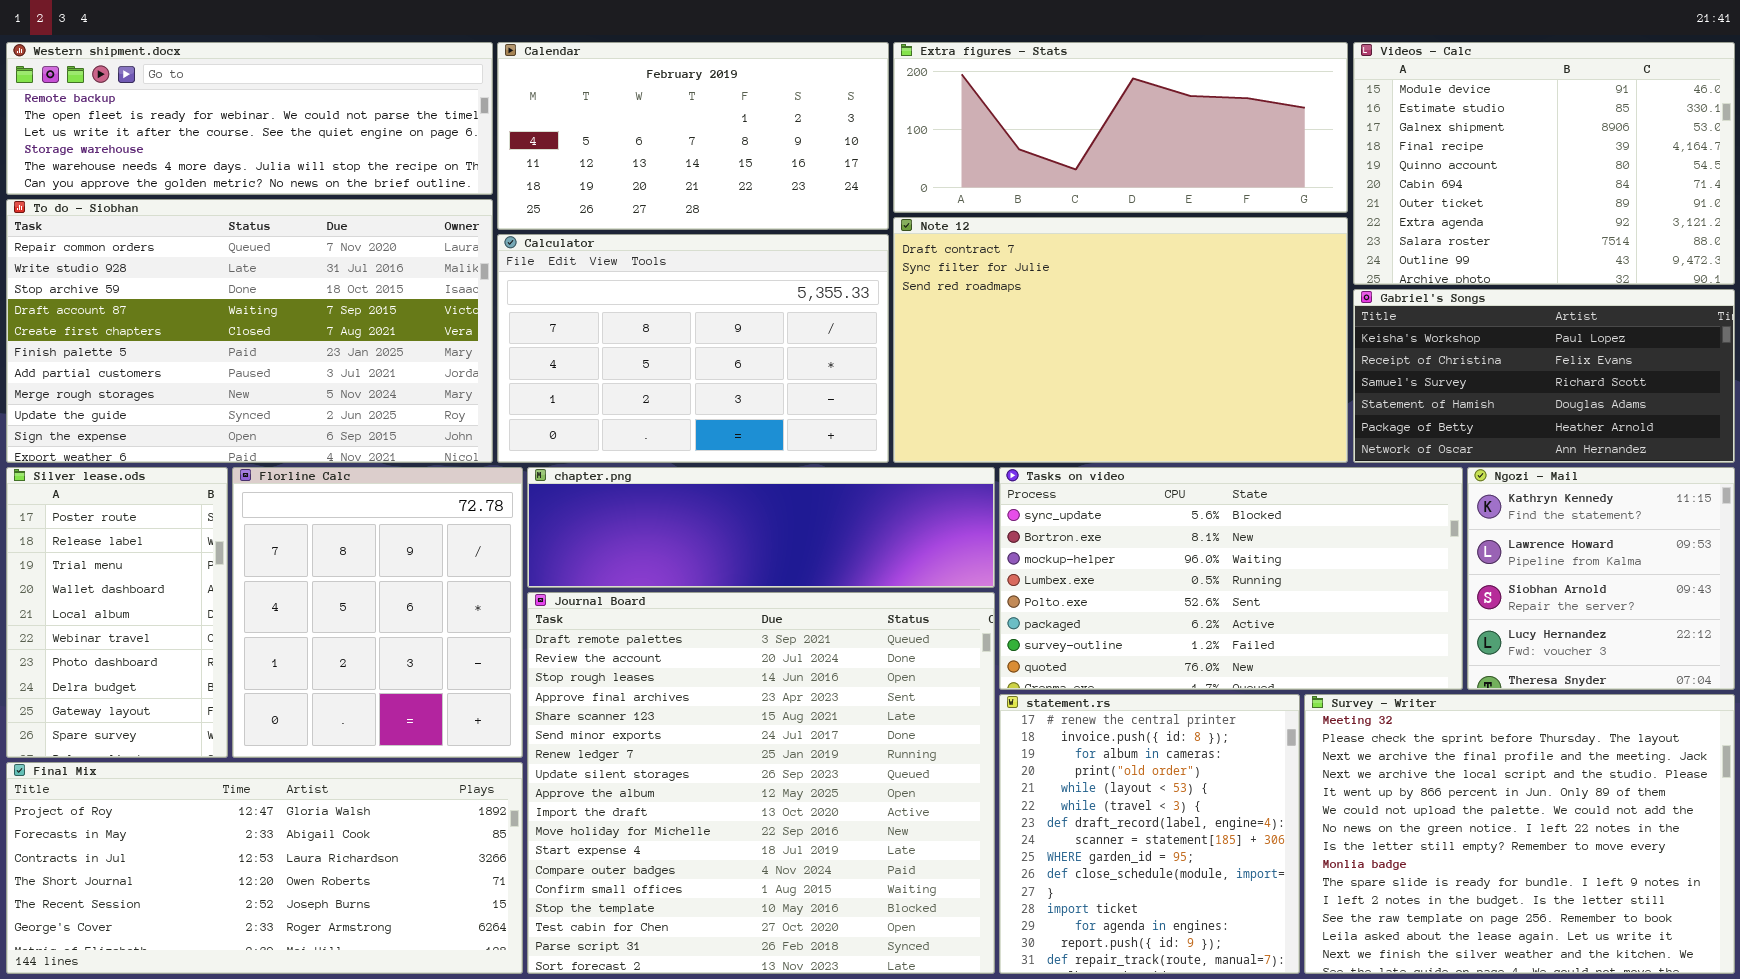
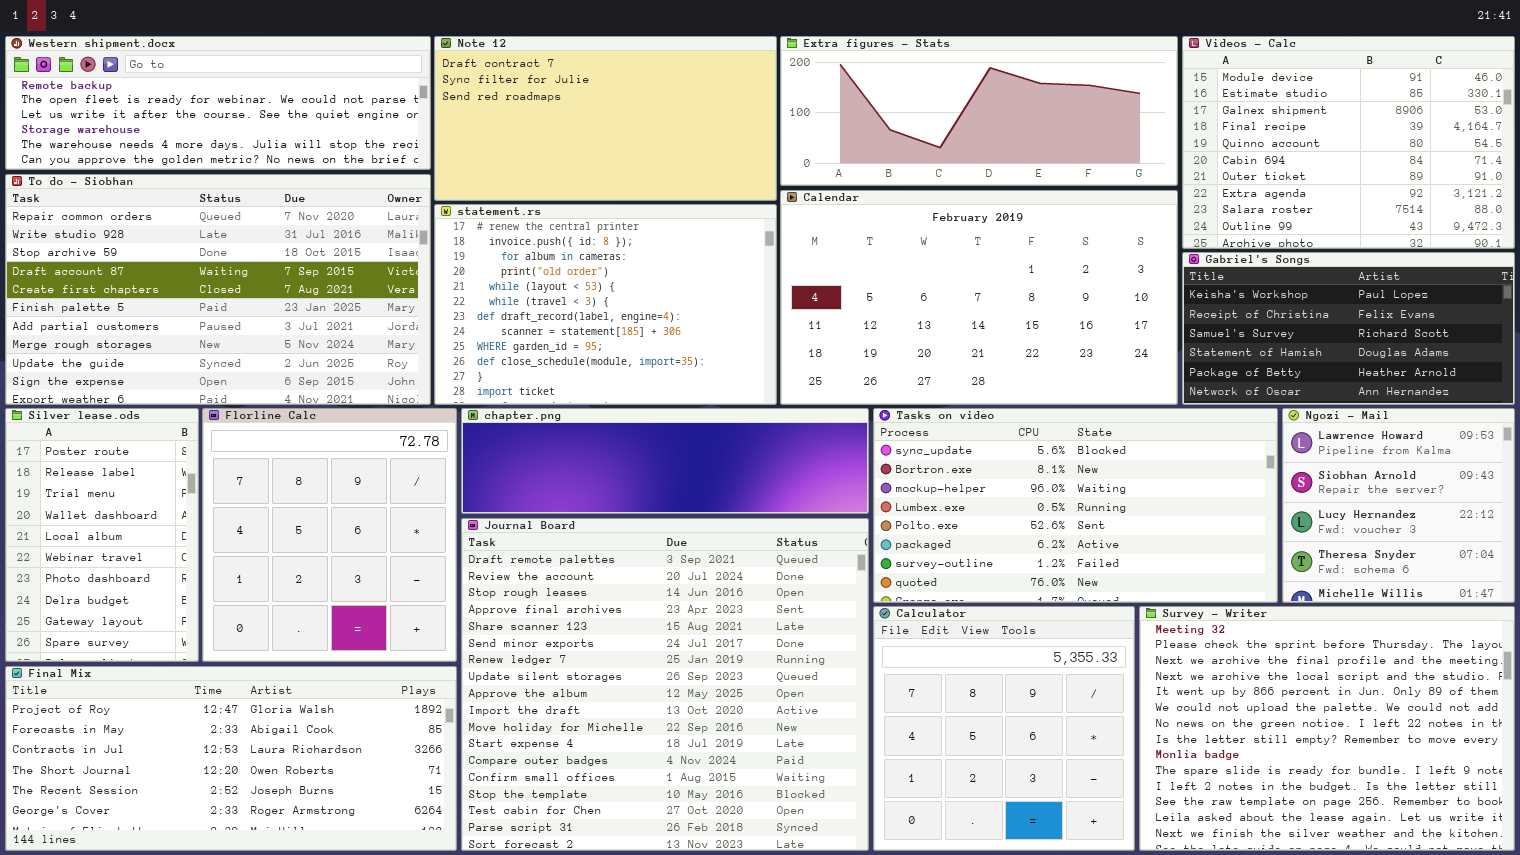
Calendar: [497,42,889,230] -> [780,190,1178,405], moved, resized
Note 12: [893,217,1348,463] -> [434,36,777,201], moved, resized
Calculator: [497,234,889,463] -> [873,606,1135,851], moved, resized
Ngozi - Mail: [1467,467,1735,690] -> [1282,408,1515,603], scrolled down 1 row
statement.rs: [999,694,1300,974] -> [434,204,777,405], moved, resized

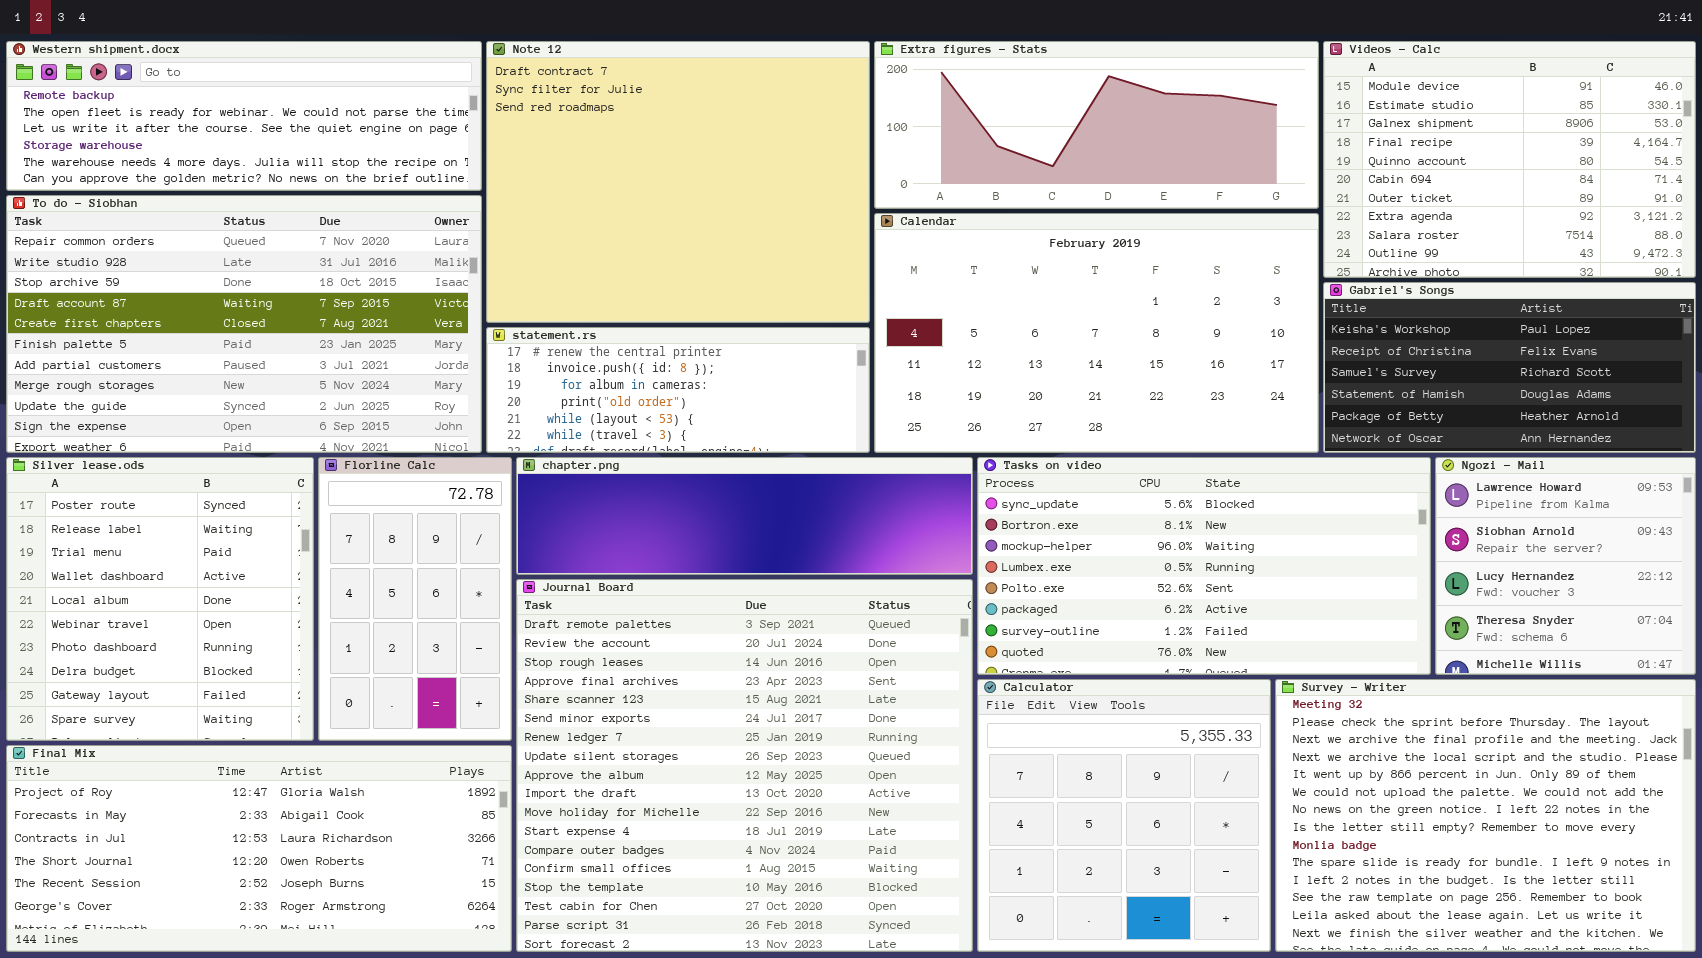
Note 12: [434,36,777,201] -> [486,41,870,323], resized
statement.rs: [434,204,777,405] -> [486,327,870,453], resized
Silver lease.ods: [5,408,199,662] -> [6,457,314,741], resized
Florline Calc: [202,408,457,662] -> [318,457,512,741], resized

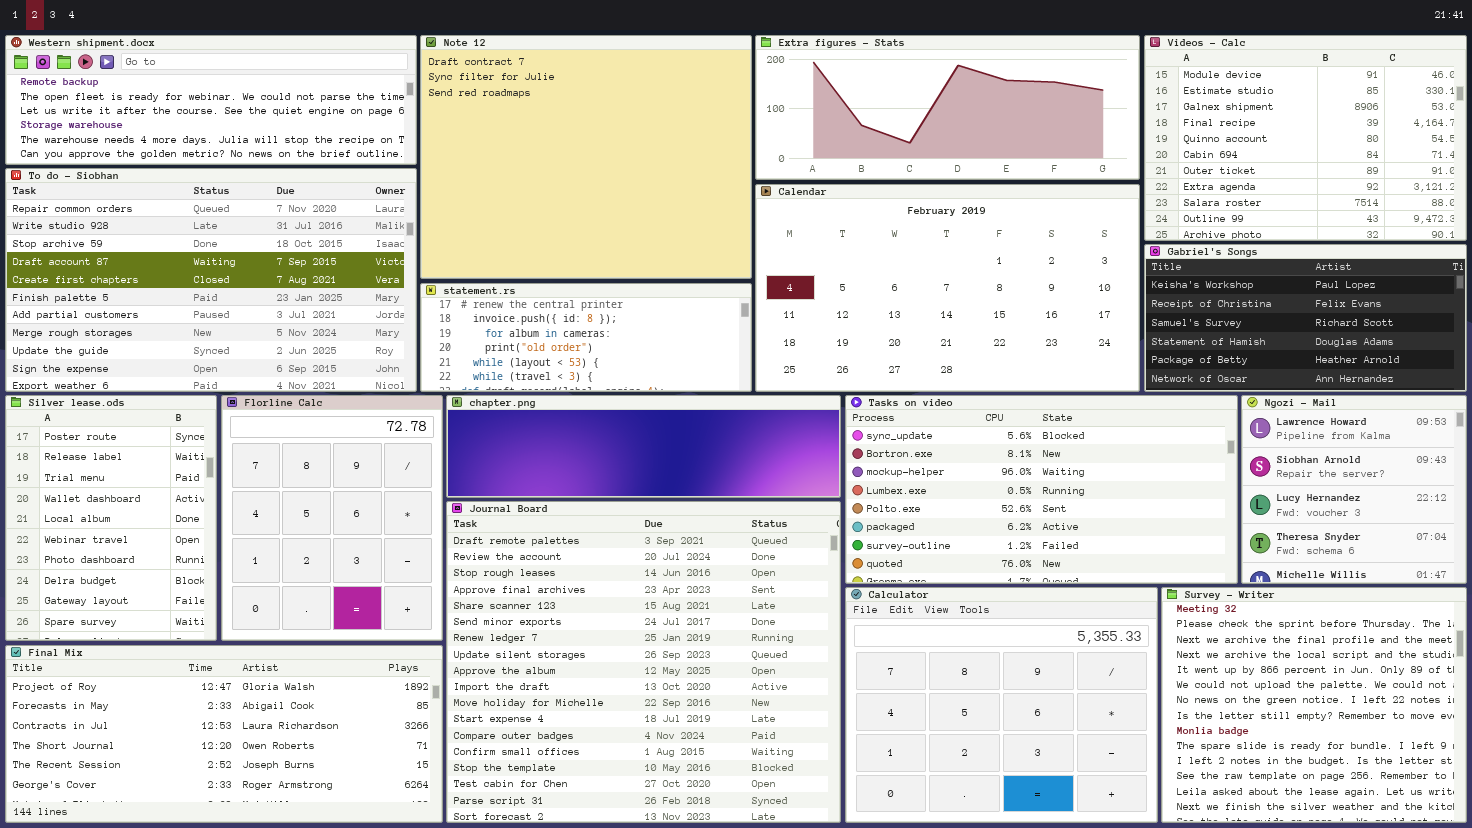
Silver lease.ods: [6,457,314,741] -> [5,395,217,641], resized
Florline Calc: [318,457,512,741] -> [221,395,443,641], resized
Calculator: [977,679,1271,952] -> [845,587,1158,823], resized
Survey - Writer: [1275,679,1696,952] -> [1161,587,1467,823], resized

